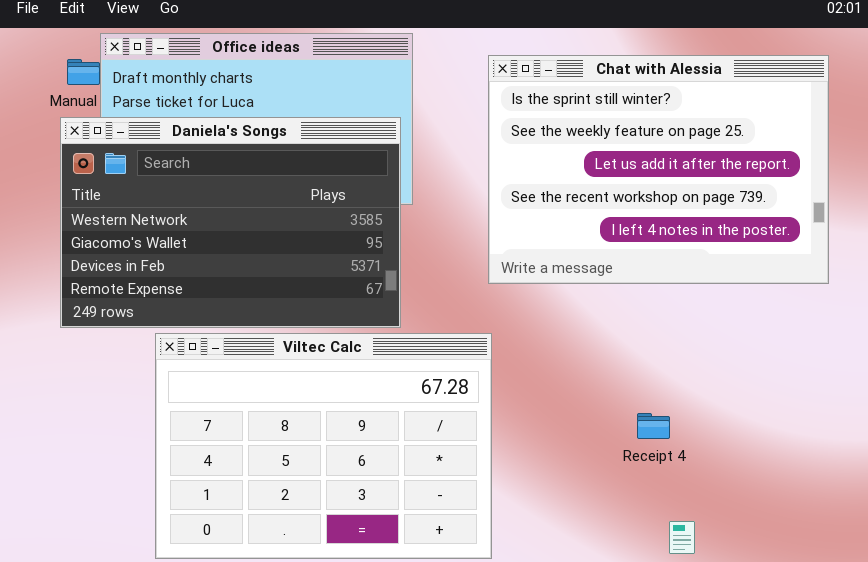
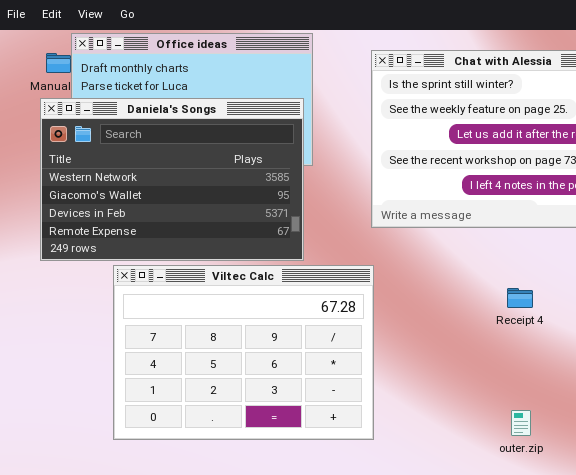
Receipt 4: [637,413,670,439] -> [507,288,533,308], moved

